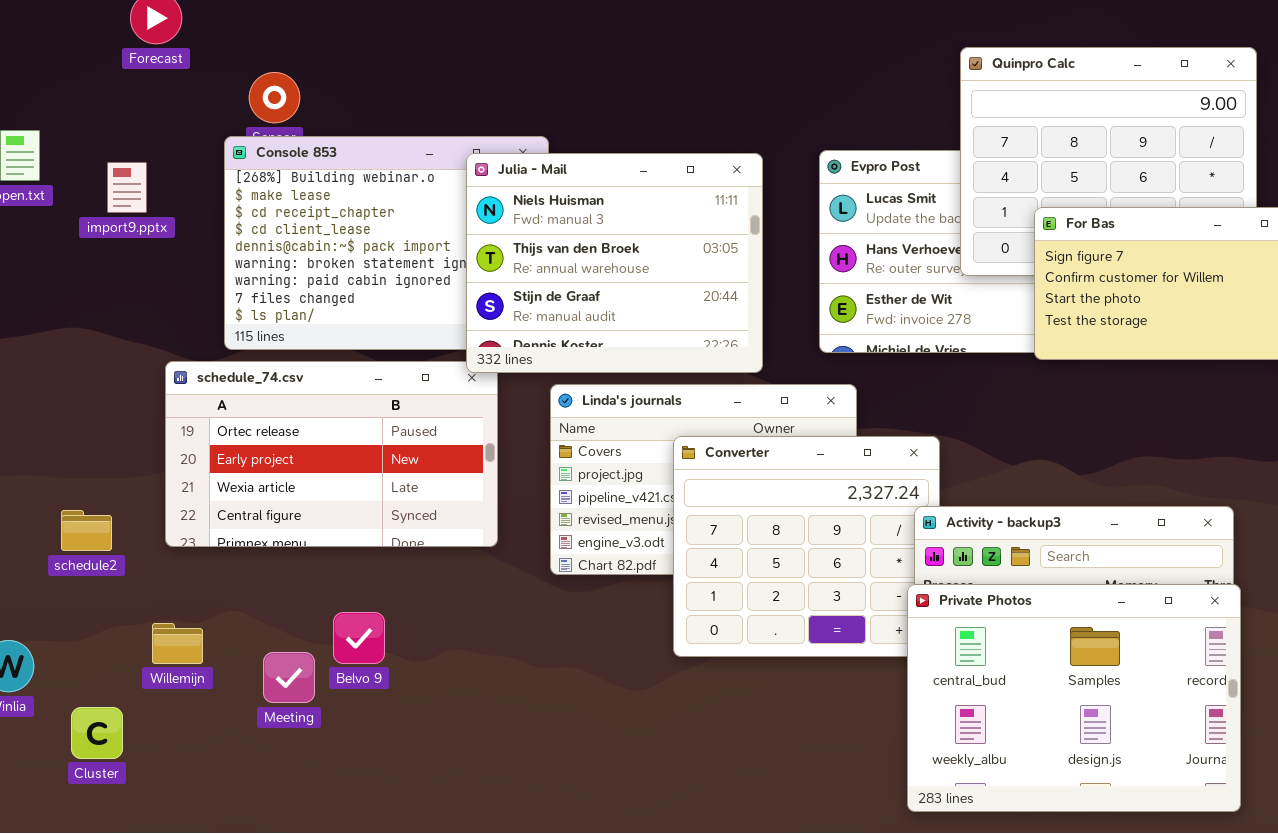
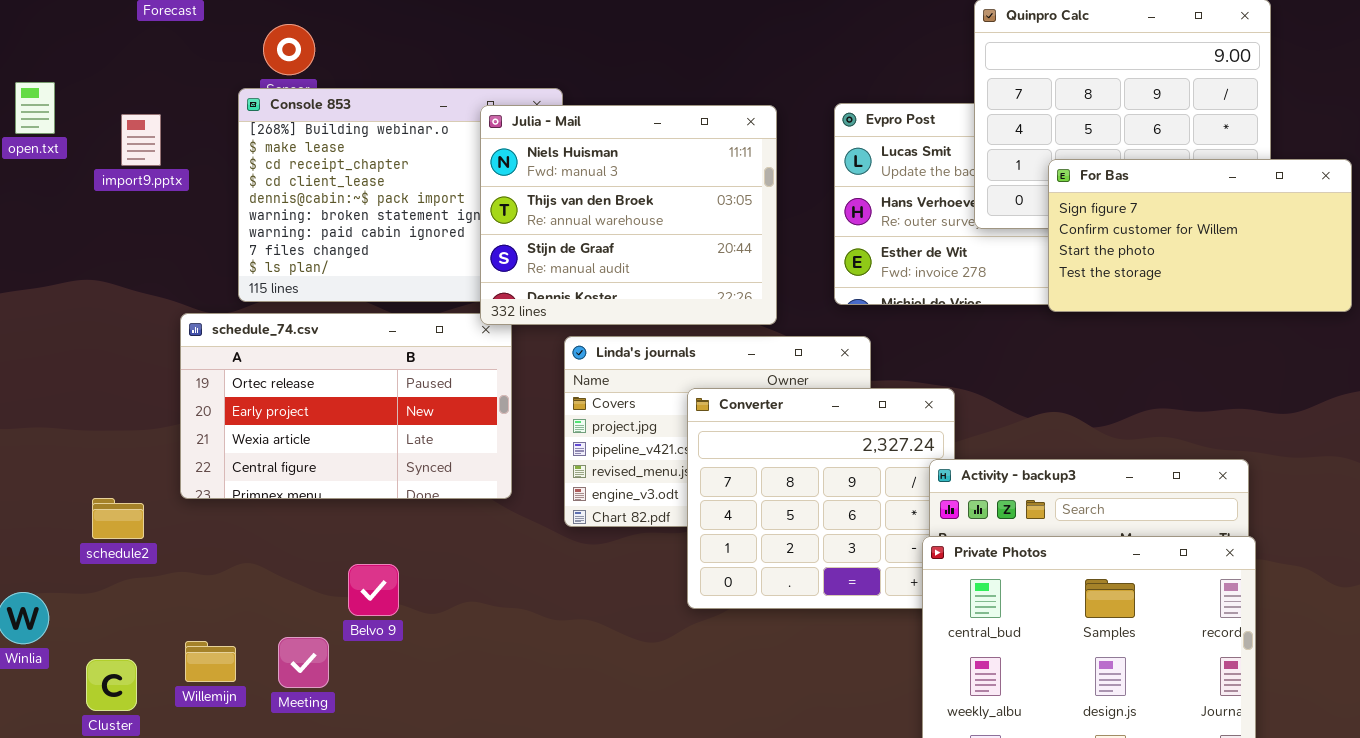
schedule2: [61,510,112,551] -> [92,498,144,539], moved
Willemijn: [152,623,203,664] -> [185,641,236,682], moved
Meeting: [263,652,315,703] -> [278,637,329,688], moved

